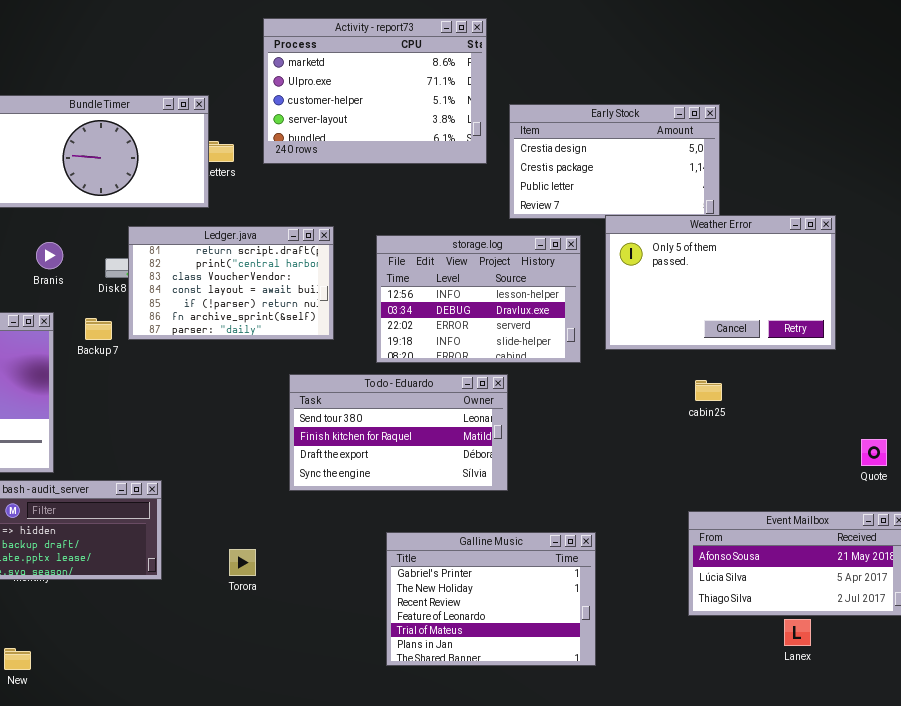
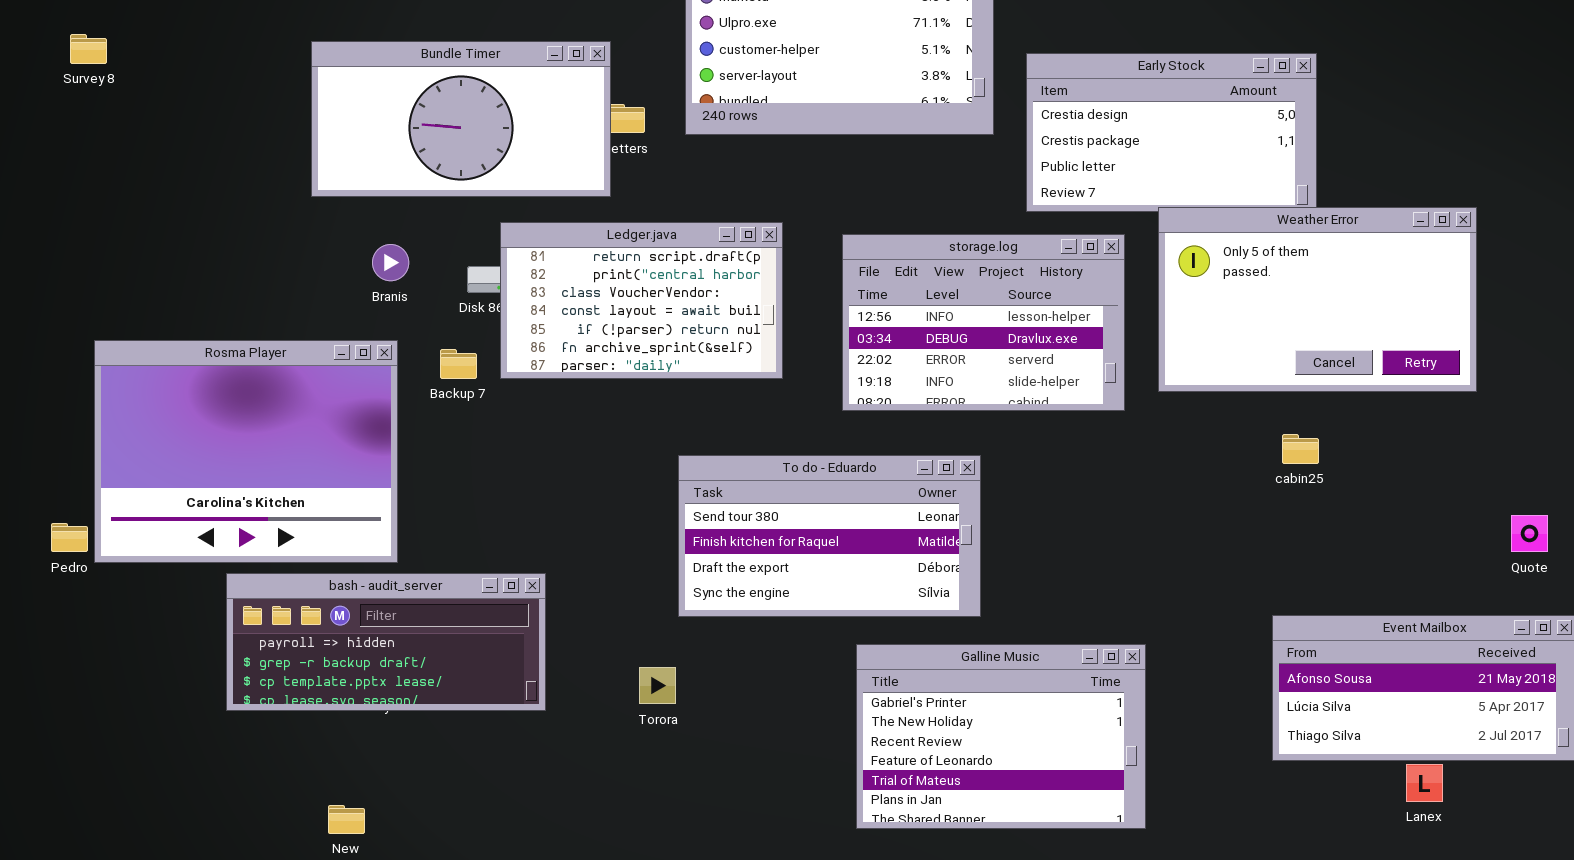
To do - Eduardo: [289,374,508,491] -> [678,455,981,617], moved

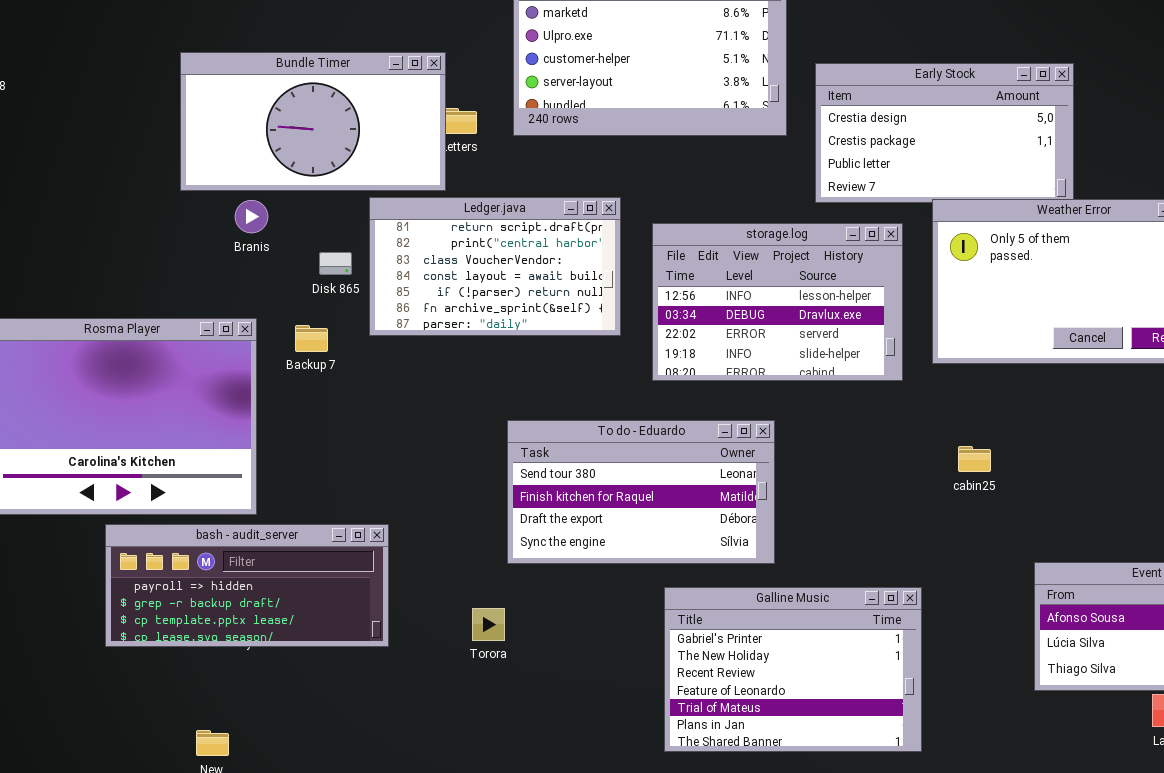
Ledger.java: [500,222,783,379] -> [369,197,621,336], moved
Branis: [372,244,409,281] -> [235,200,268,233], moved
cabin25: [1282,434,1319,464] -> [958,446,991,472], moved

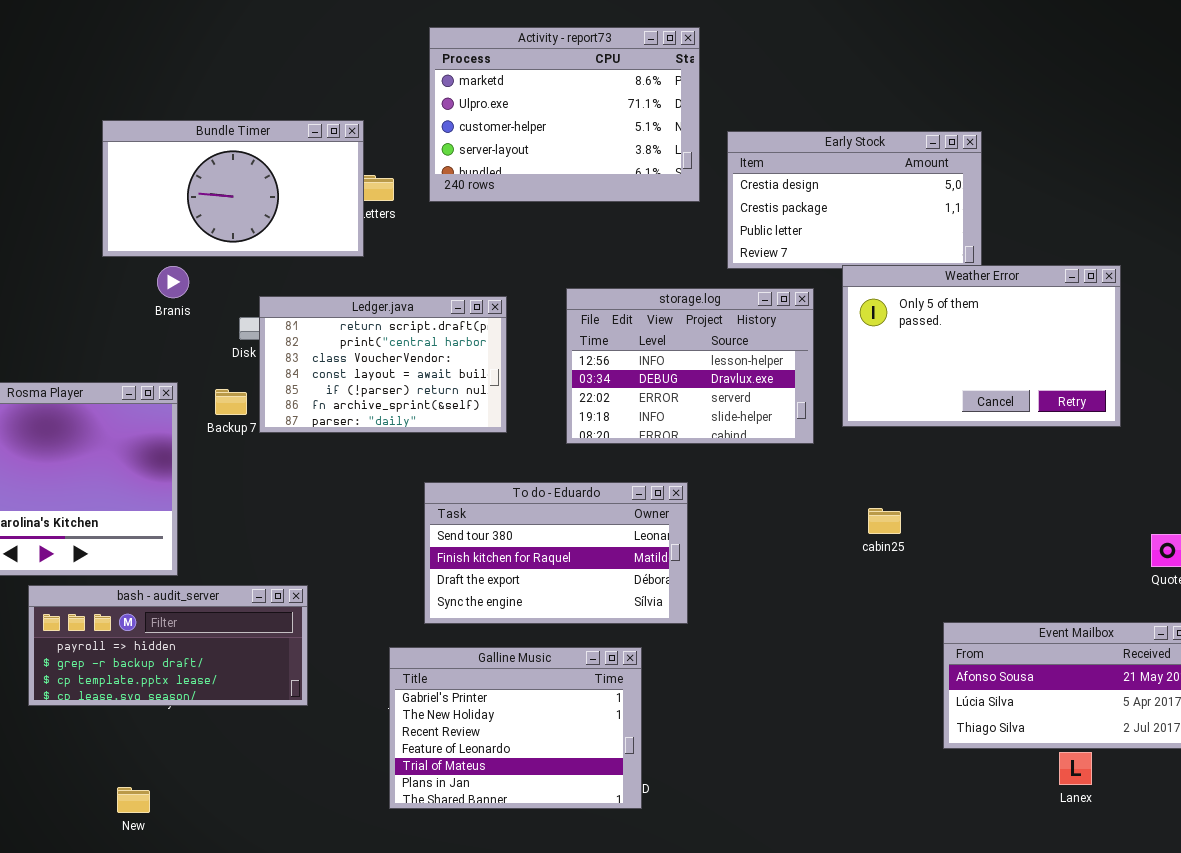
Ledger.java: [369,197,621,336] -> [259,296,507,433], moved
Galline Music: [664,587,922,752] -> [389,647,642,809], moved

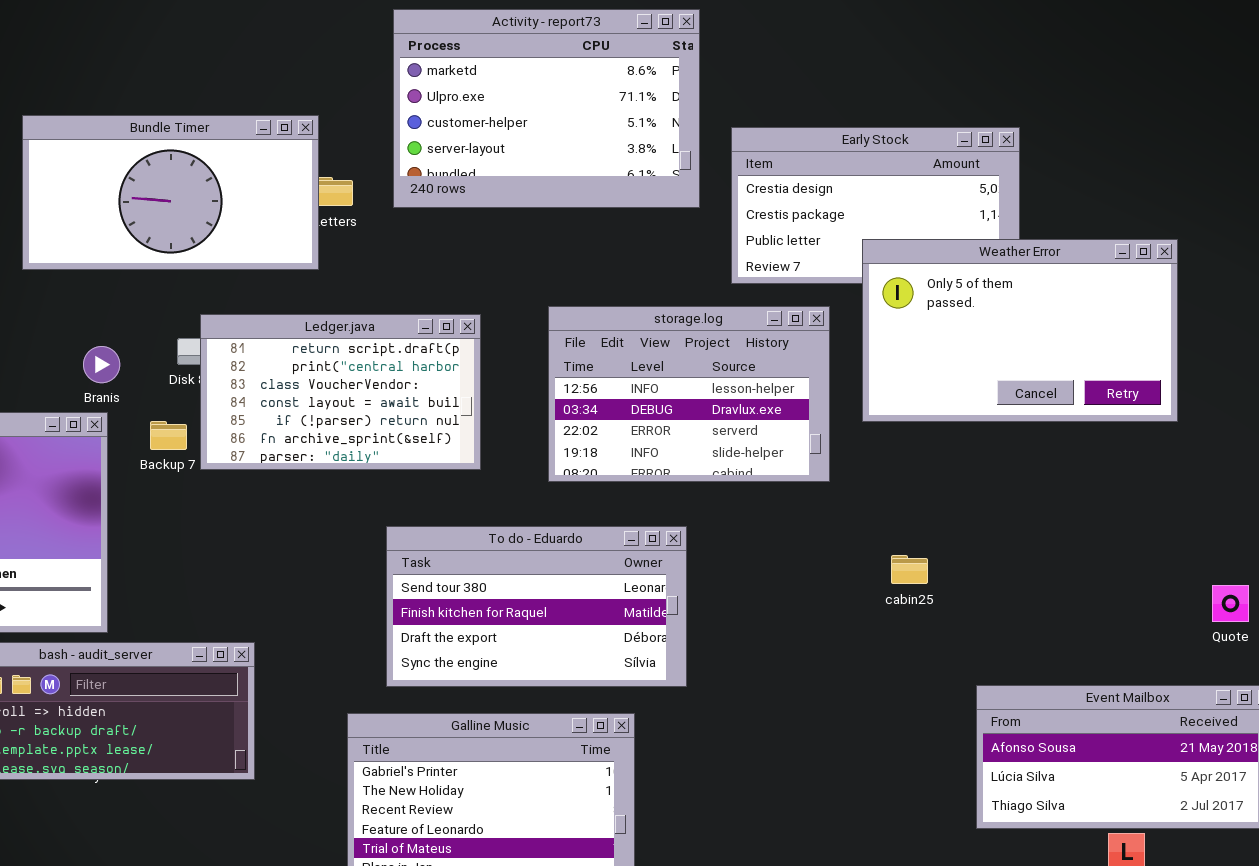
Weather Error: [842,265,1121,427] -> [862,239,1178,422], moved
Branis: [157,266,189,298] -> [83,346,120,383], moved

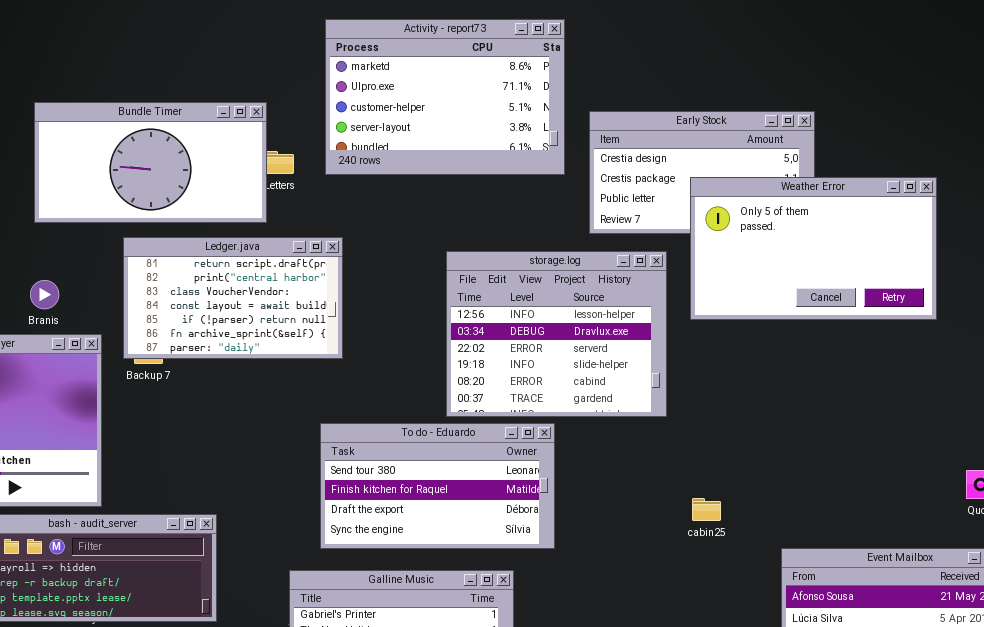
Weather Error: [862,239,1178,422] -> [690,177,937,320], moved
storage.log: [548,306,830,482] -> [446,251,667,417], resized
Ledger.java: [200,314,481,470] -> [123,237,343,359], moved
Branis: [83,346,120,383] -> [30,280,59,309], moved
cabin25: [891,555,928,584] -> [692,498,721,521], moved

